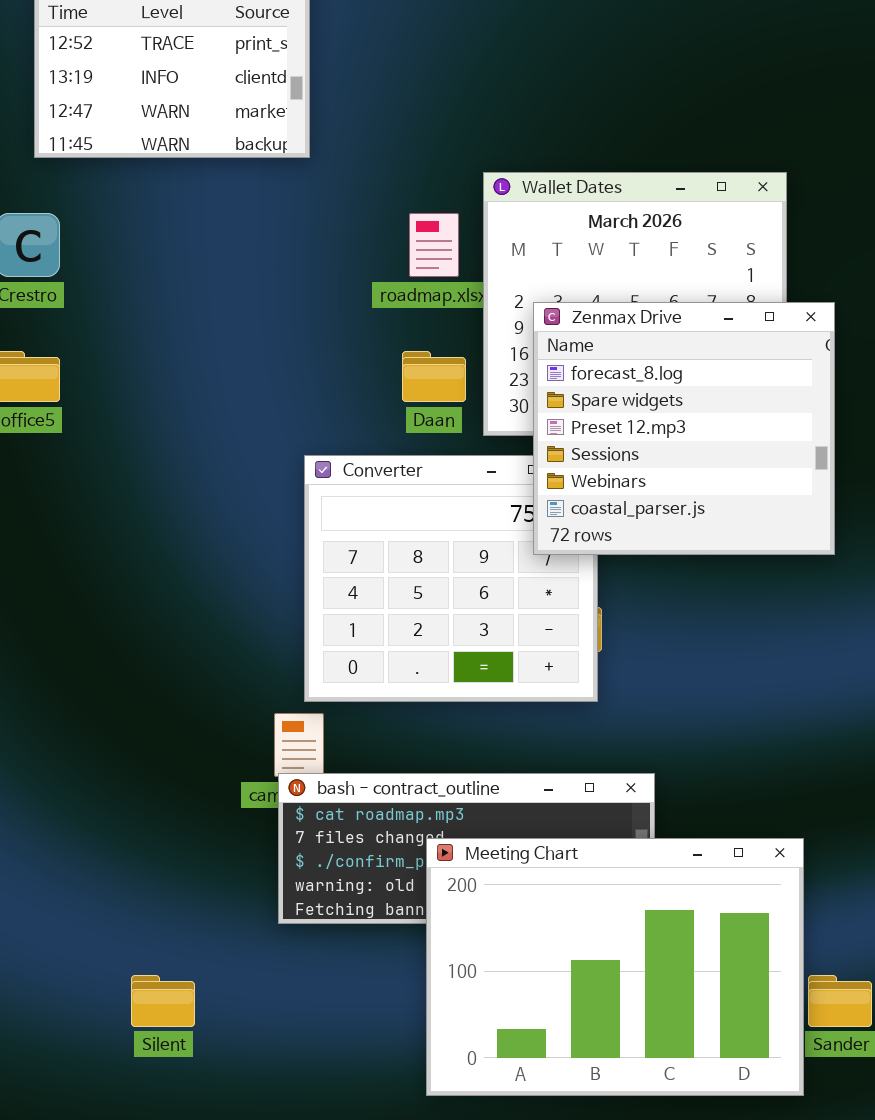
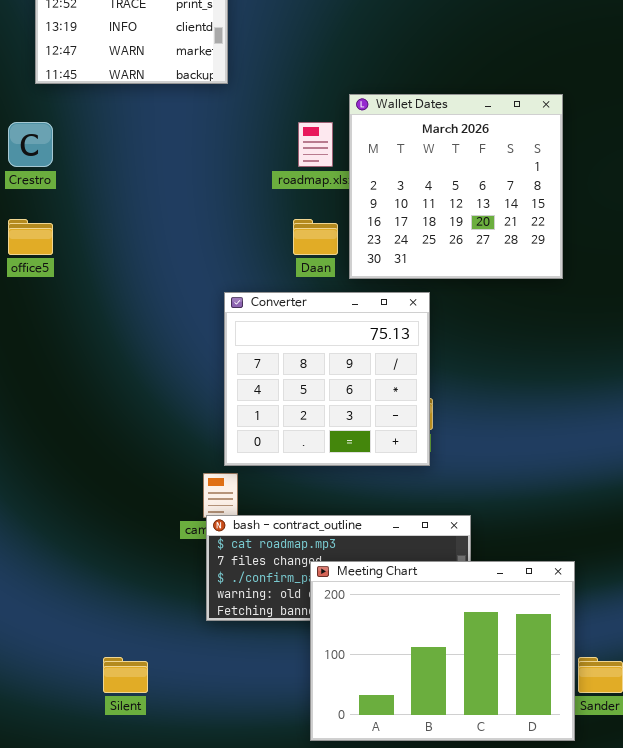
Zenmax Drive: [533,302,835,555] -> none, closed

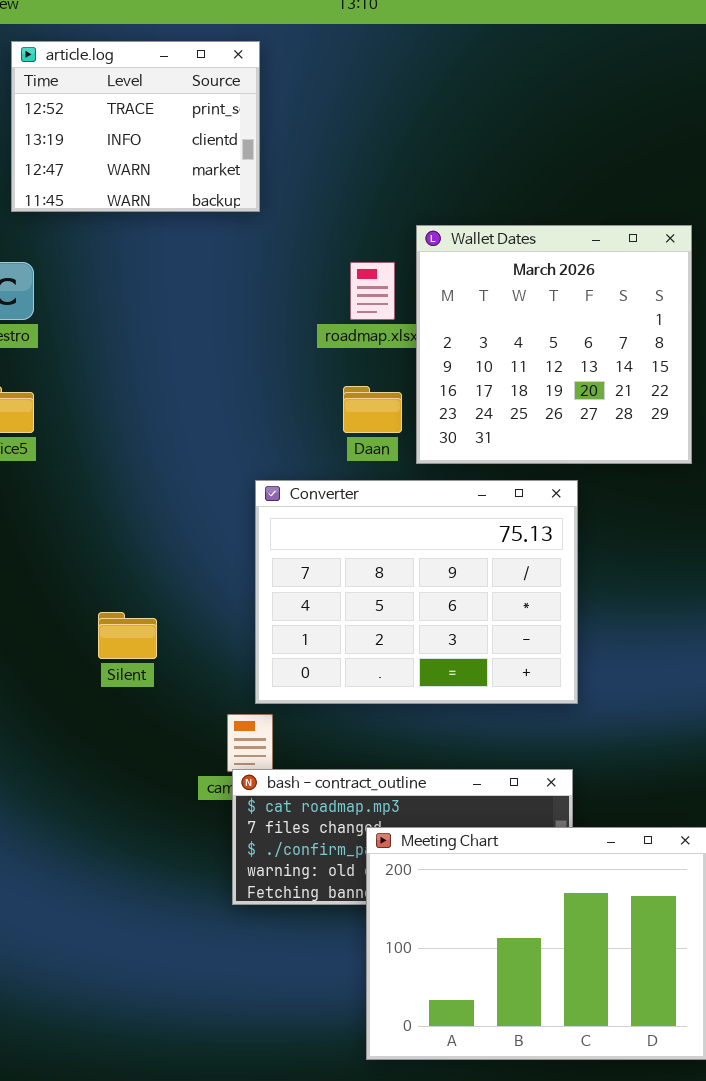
Converter: [224,292,430,466] -> [255,480,578,704], resized
Silent: [103,657,148,693] -> [98,612,157,659], moved

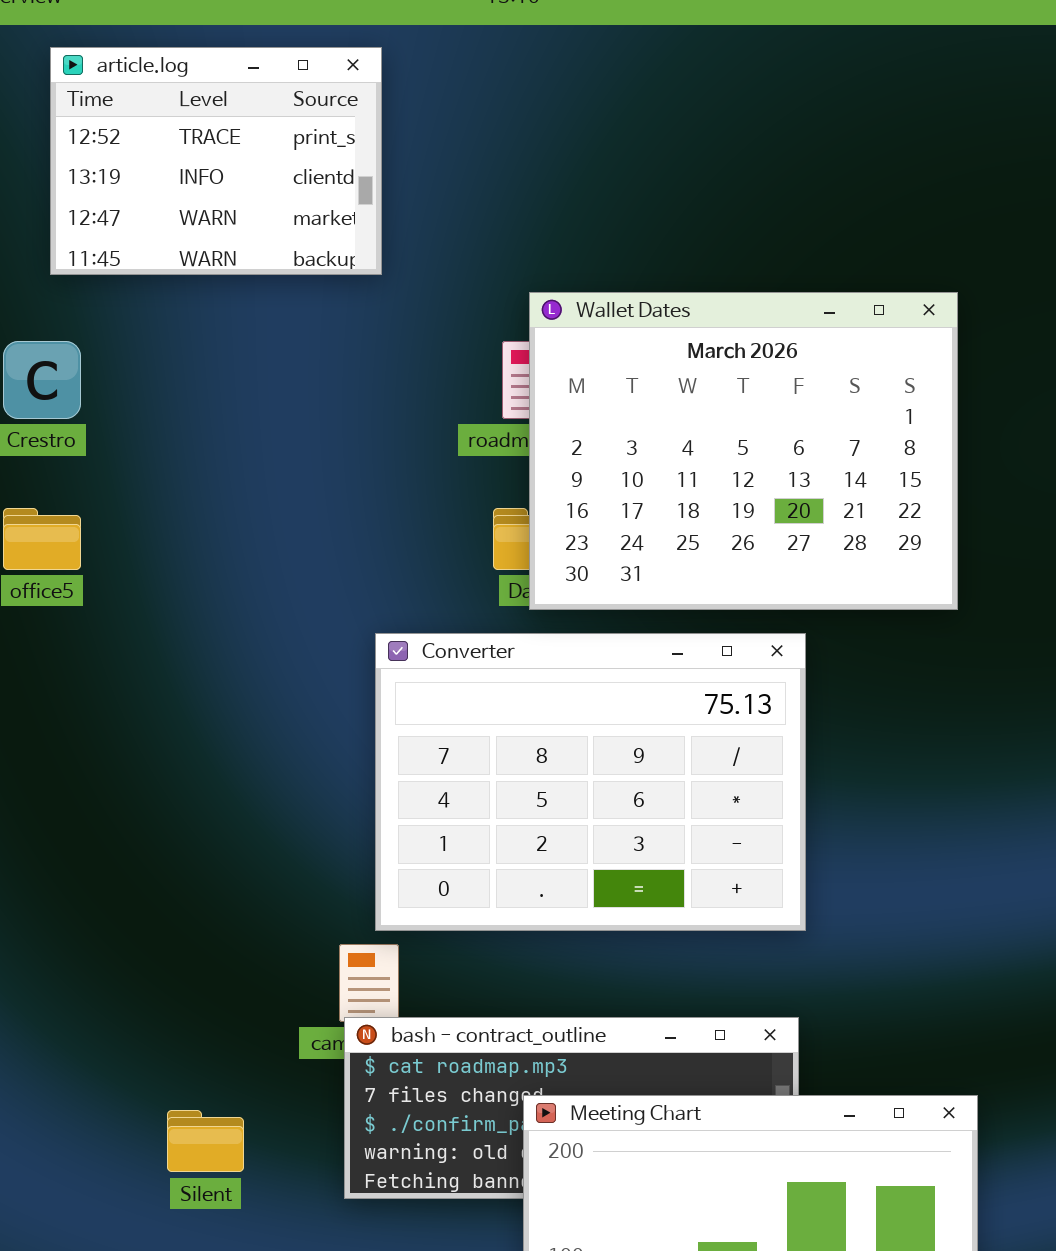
Wallet Dates: [416,225,692,464] -> [529,292,958,610], resized
Silent: [98,612,157,659] -> [167,1110,244,1172], moved

